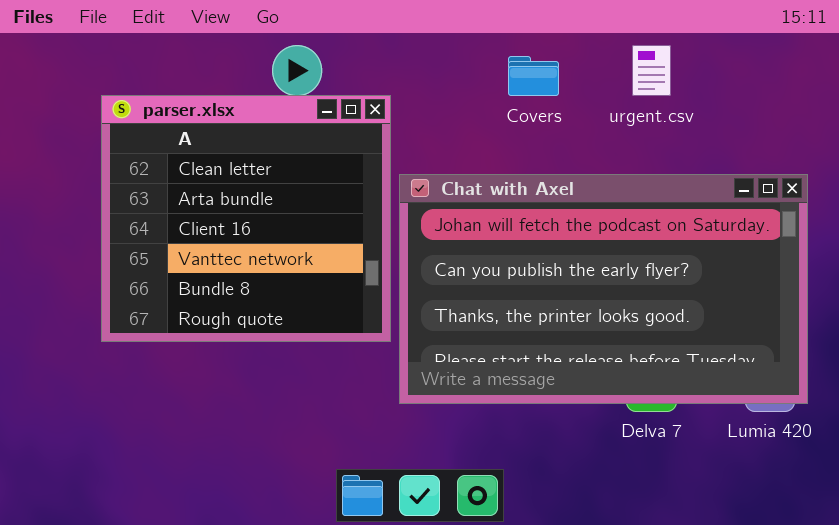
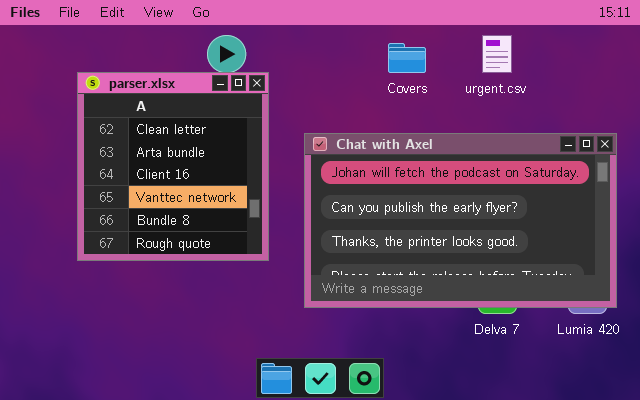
parser.xlsx: [101,95,391,342] -> [77,72,269,261], resized

